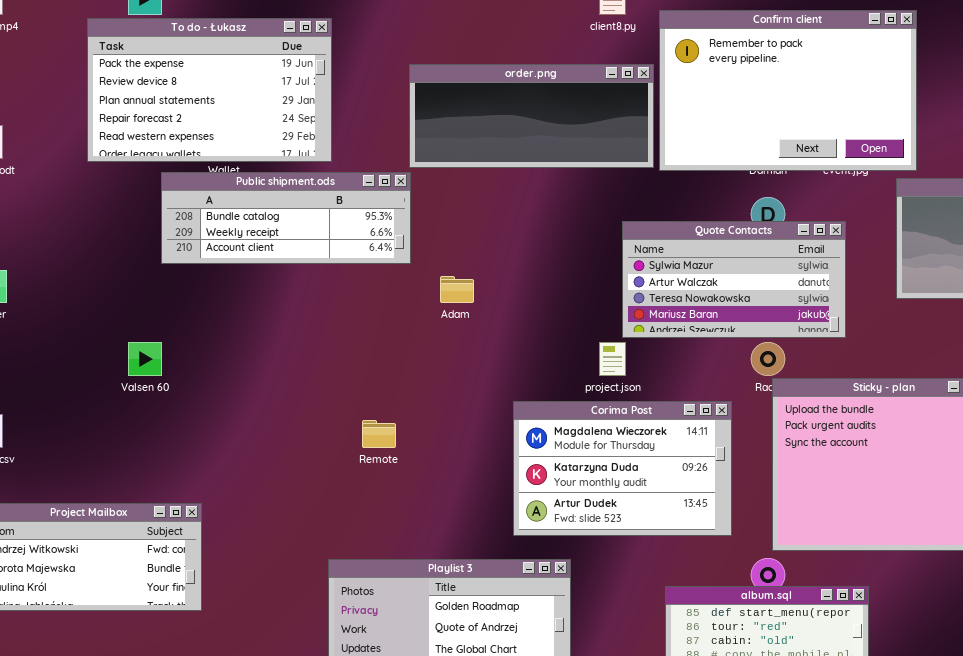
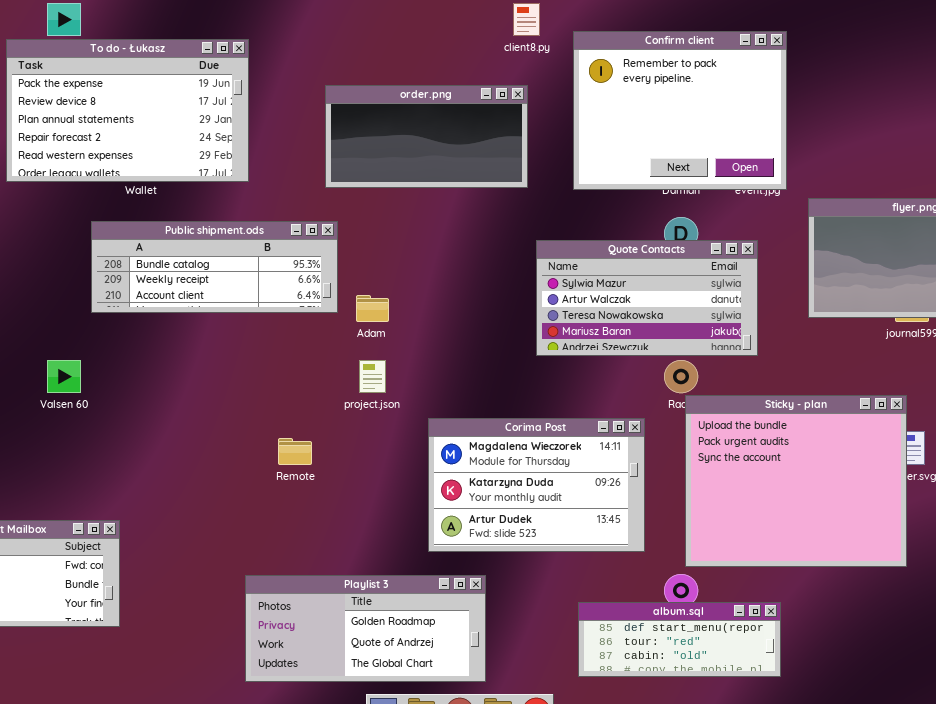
Confirm client: [659,10,917,171] -> [573,31,787,190], resized
order.png: [409,64,654,168] -> [325,85,528,188], resized
Public shipment.ods: [161,172,411,264] -> [91,221,338,313], moved
project.json: [599,342,626,376] -> [359,360,386,393], moved

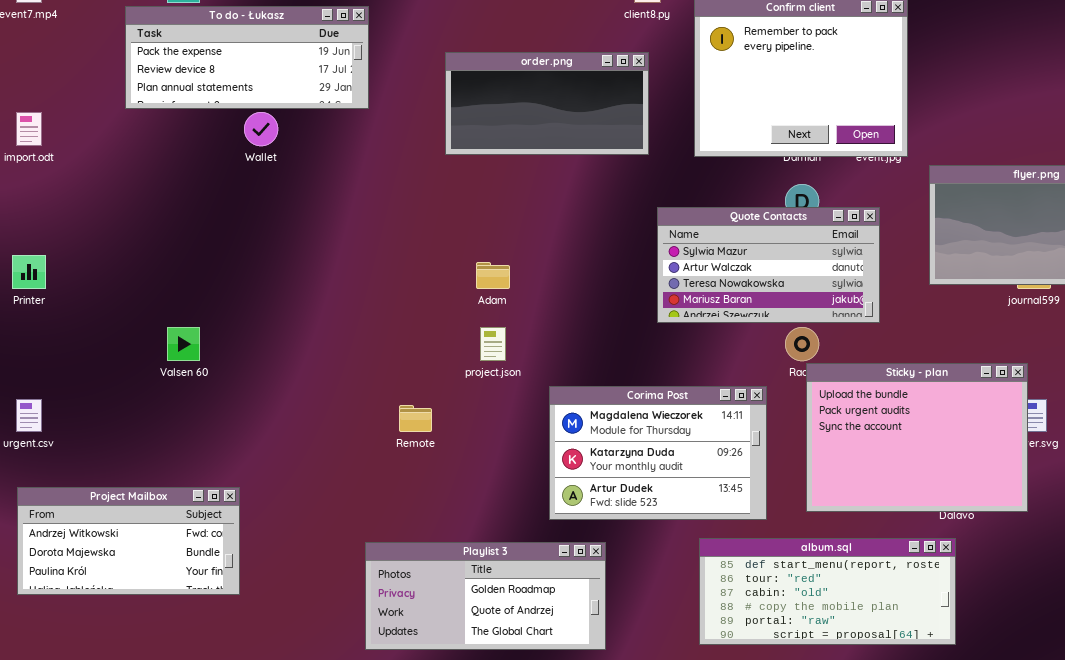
To do - Łukasz: [6,39,249,182] -> [125,6,369,109], resized
Public shipment.ods: [91,221,338,313] -> none, closed
Sticky - plan: [685,395,907,567] -> [806,363,1028,512], resized
album.sql: [578,602,781,677] -> [699,538,956,645], resized

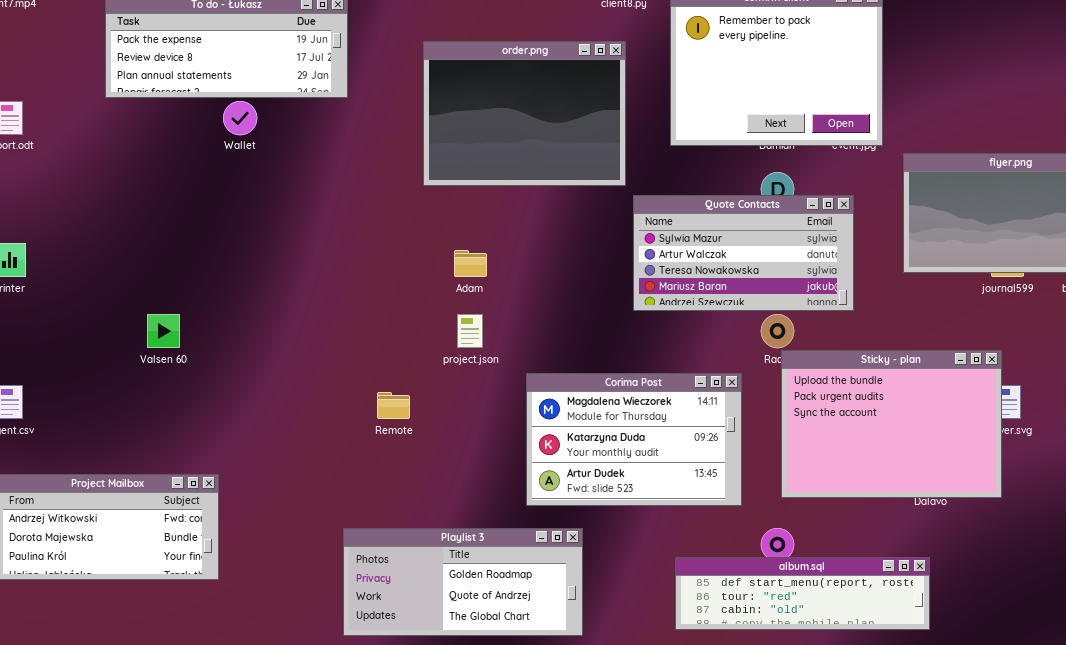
order.png: [445,52,649,155] -> [423,41,626,186], resized
album.sql: [699,538,956,645] -> [675,557,930,630], resized

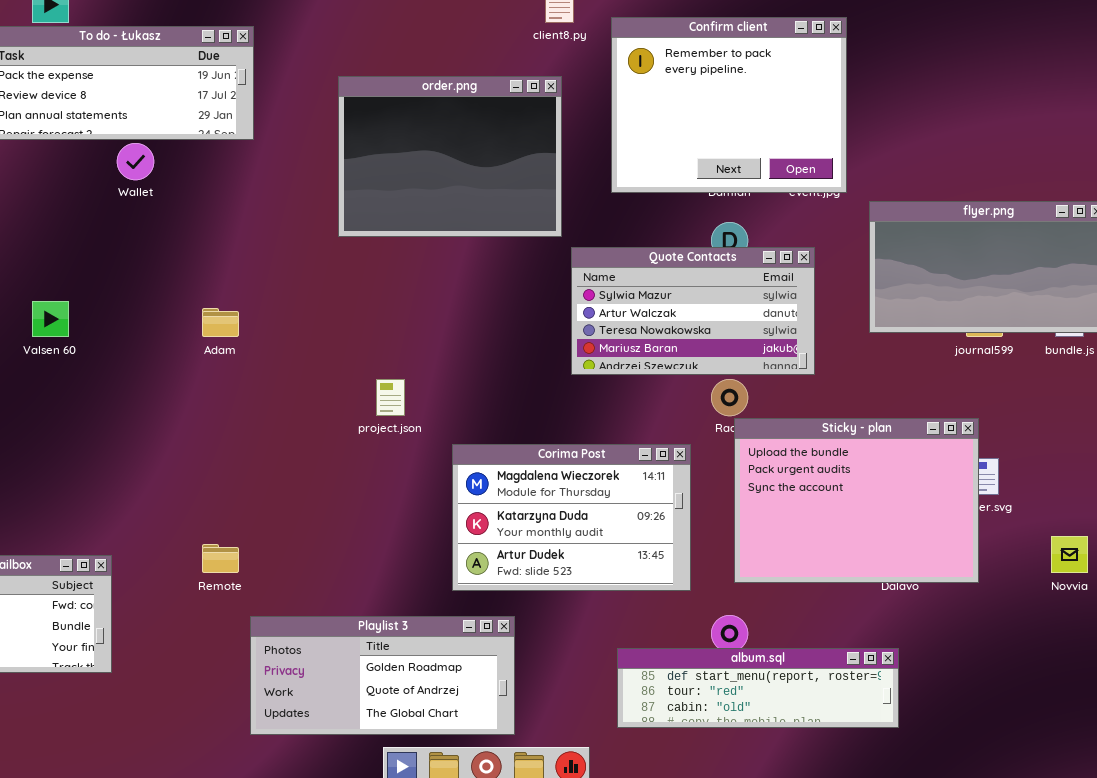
Adam: [454,250,487,277] -> [202,308,239,337], moved
Valsen 60: [147,314,180,348] -> [32,301,69,337], moved
Remote: [377,392,410,419] -> [202,544,239,573], moved

